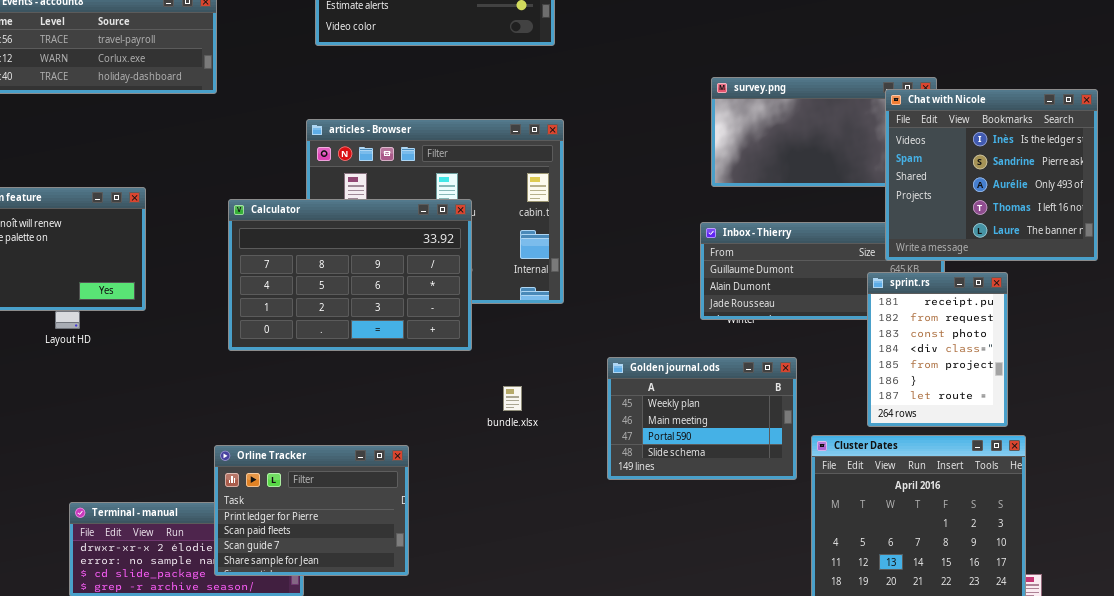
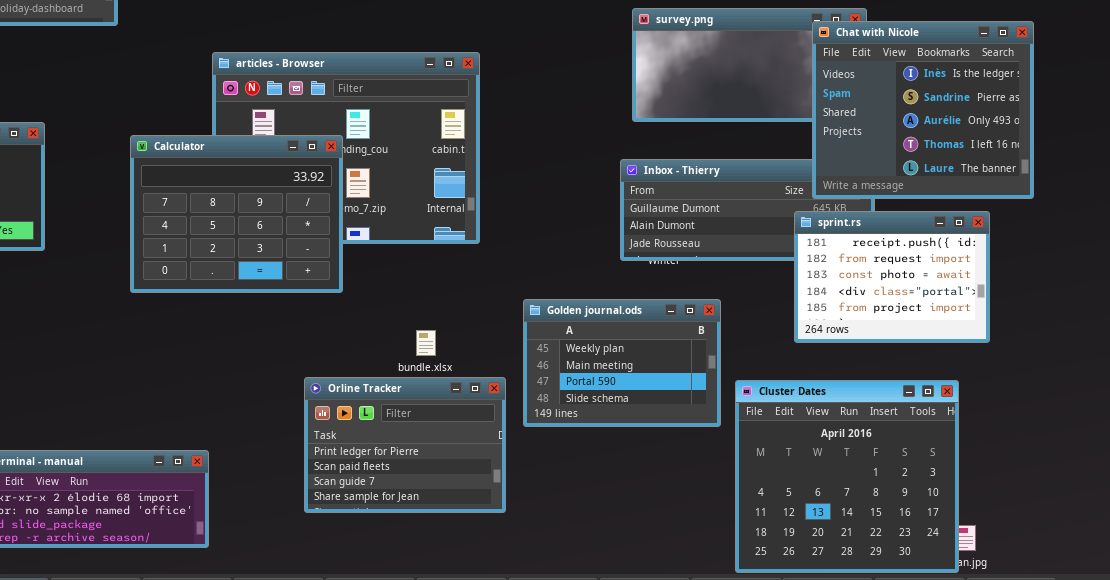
Calculator: [228,199,472,351] -> [130,135,343,293], resized
sprint.rs: [867,272,1008,427] -> [794,211,990,343], resized
Orline Tracker: [214,445,409,576] -> [304,377,506,513], moved

